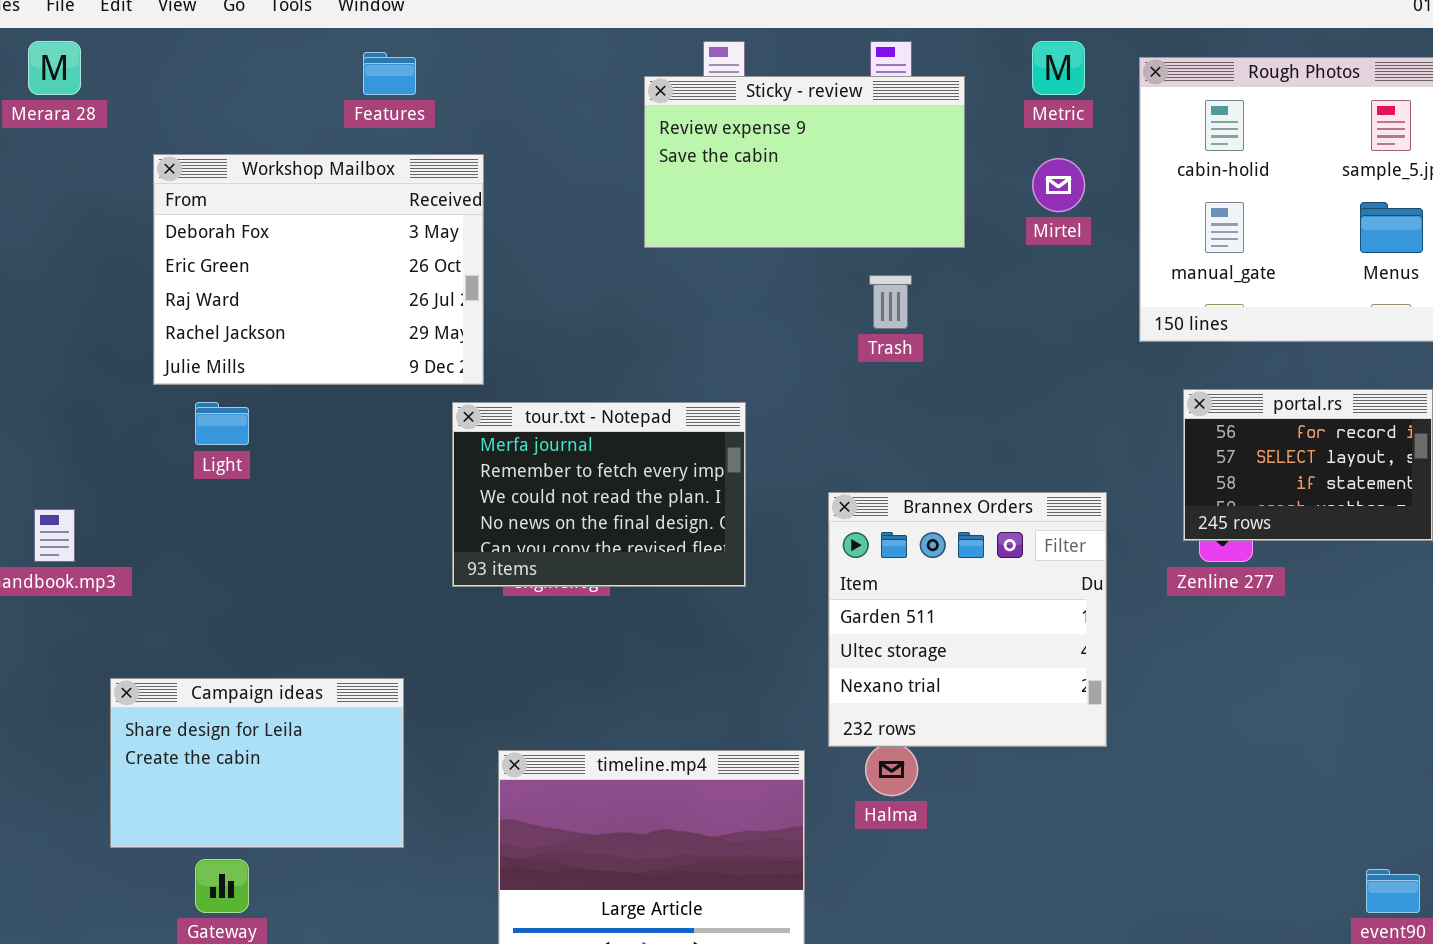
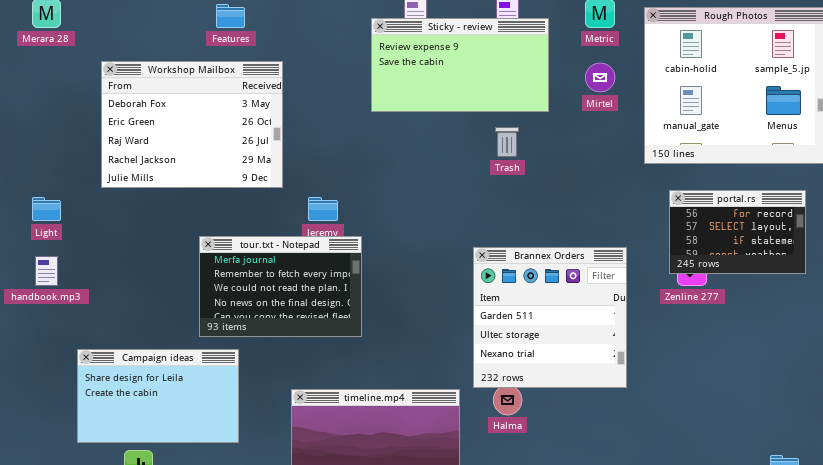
Light: [195,402,249,445] -> [32,197,61,221], moved
tour.txt - Notepad: [452,402,746,587] -> [199,236,362,337], moved

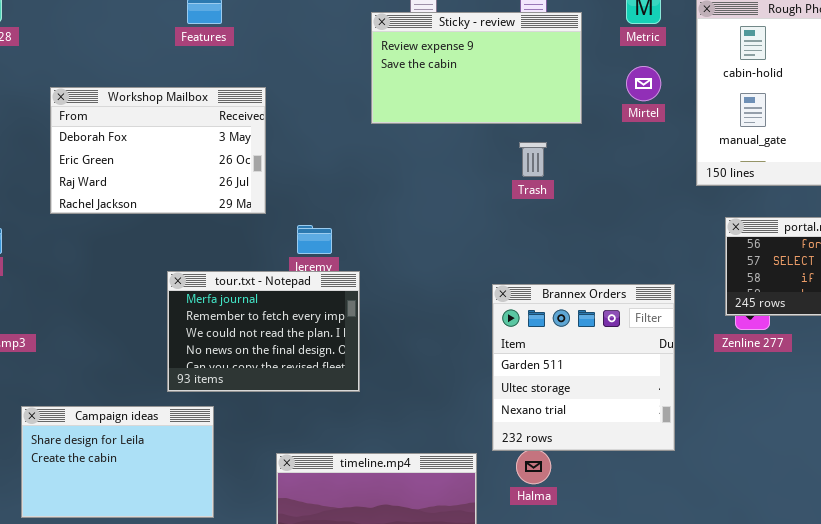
Workshop Mailbox: [101,61,283,188] -> [50,87,266,214], resized

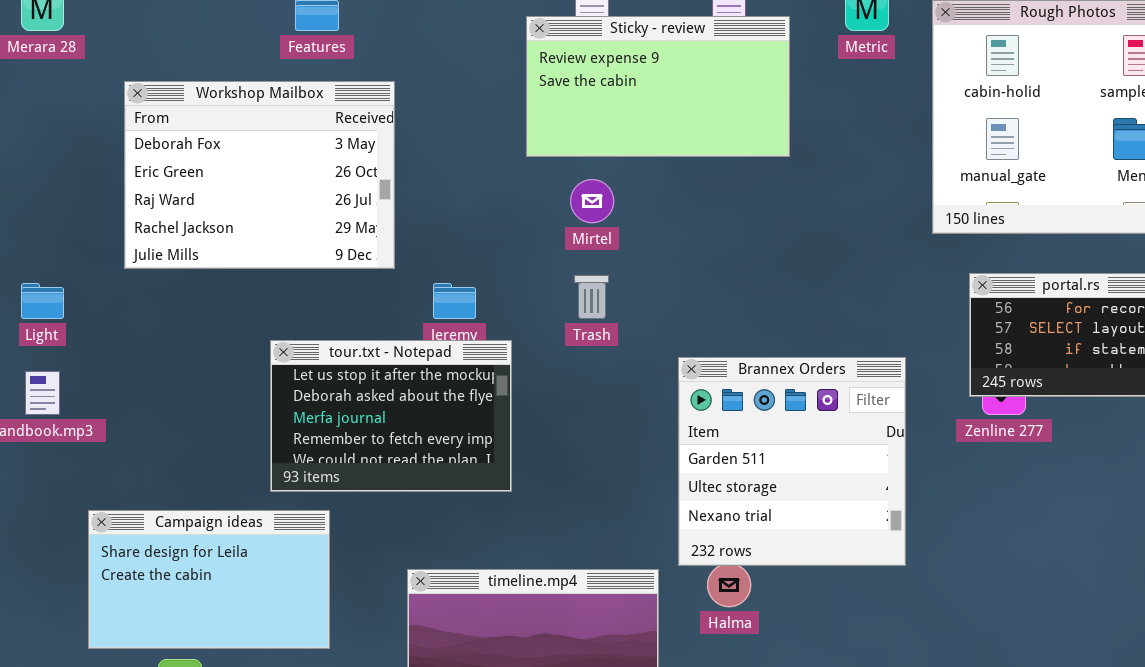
Mirtel: [626,66,661,101] -> [570,179,614,223], moved
Workshop Mailbox: [50,87,266,214] -> [124,81,395,269], resized
Trash: [519,142,547,177] -> [574,275,609,319], moved
tour.txt - Notepad: [167,271,360,392] -> [270,340,512,492], scrolled up 2 rows

